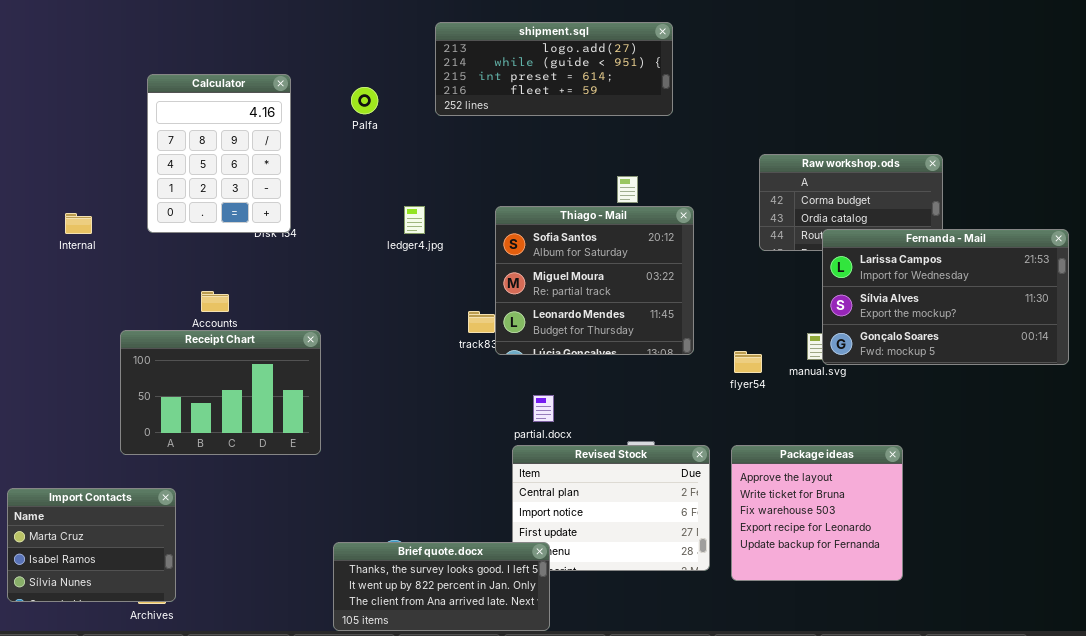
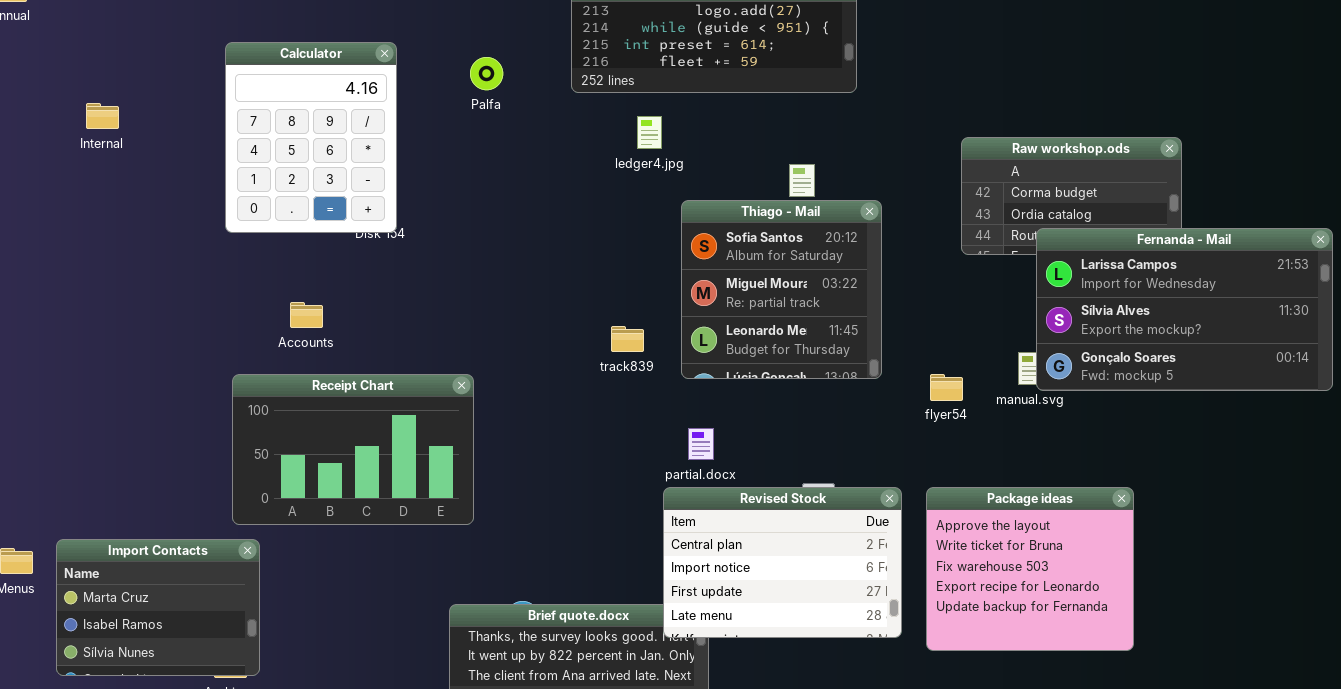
Thiago - Mail: [495,206,694,355] -> [681,200,882,379], resized
ledger4.jpg: [404,206,425,234] -> [637,116,662,149], moved
Internal: [65,213,92,234] -> [86,103,119,129], moved
Receipt Chart: [120,330,321,455] -> [232,374,474,525], moved
Revised Stock: [512,445,710,571] -> [663,487,902,638], raised

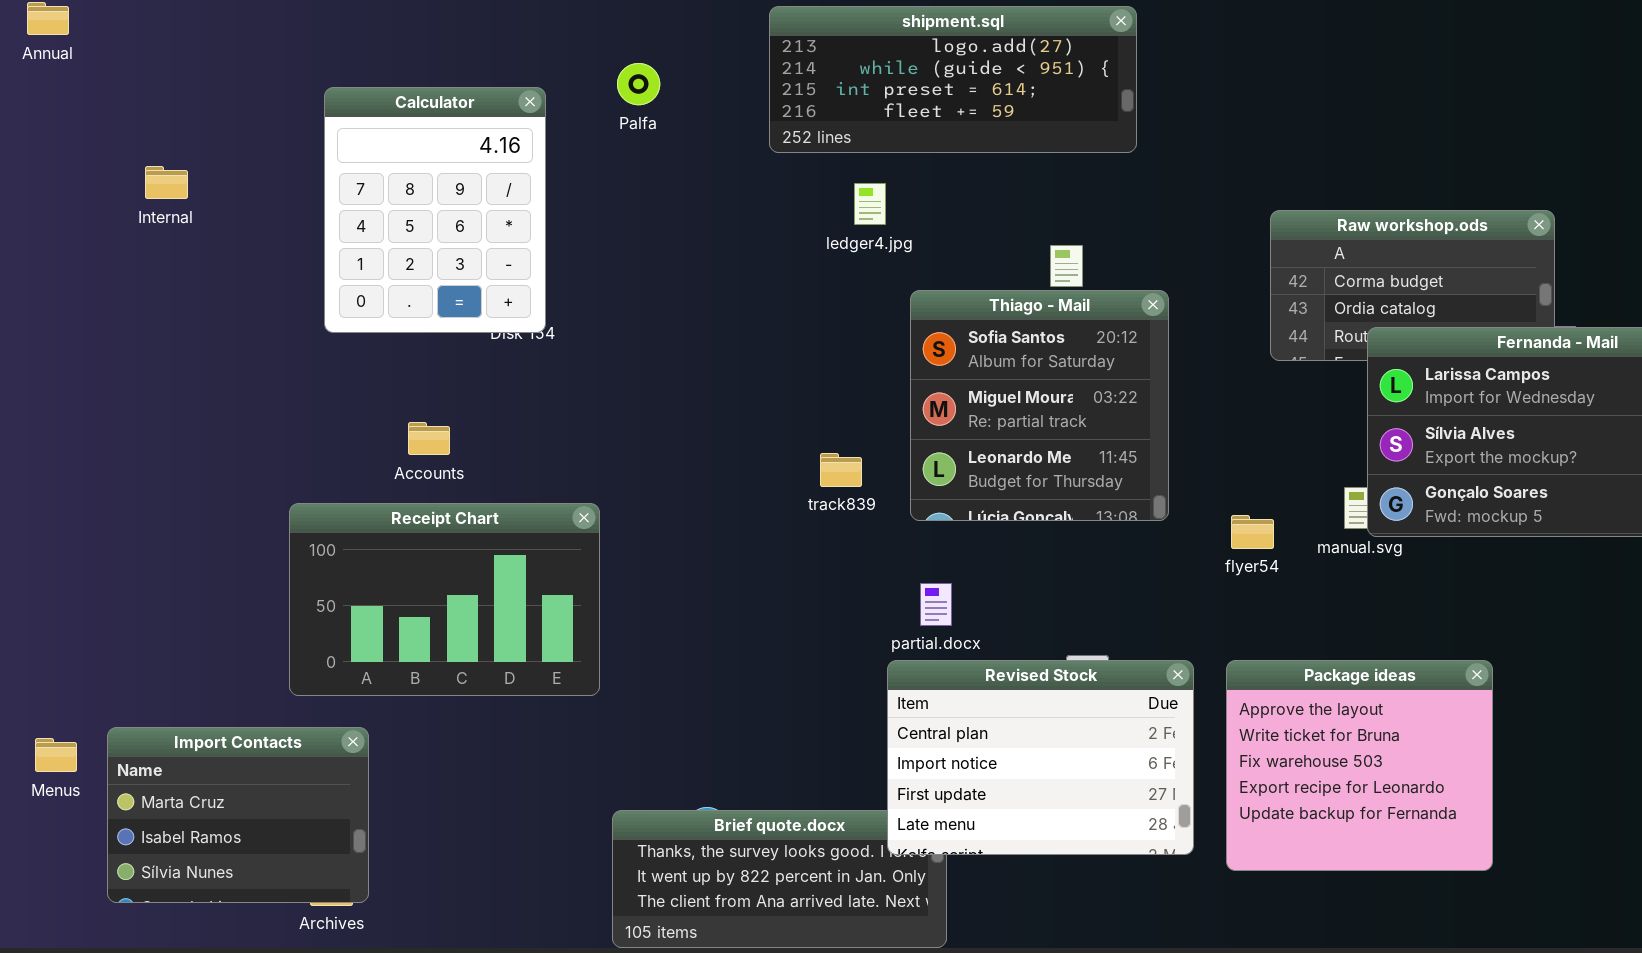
Palfa: [470,57,503,90] -> [617,63,660,105], moved
Receipt Chart: [232,374,474,525] -> [289,503,600,696], moved

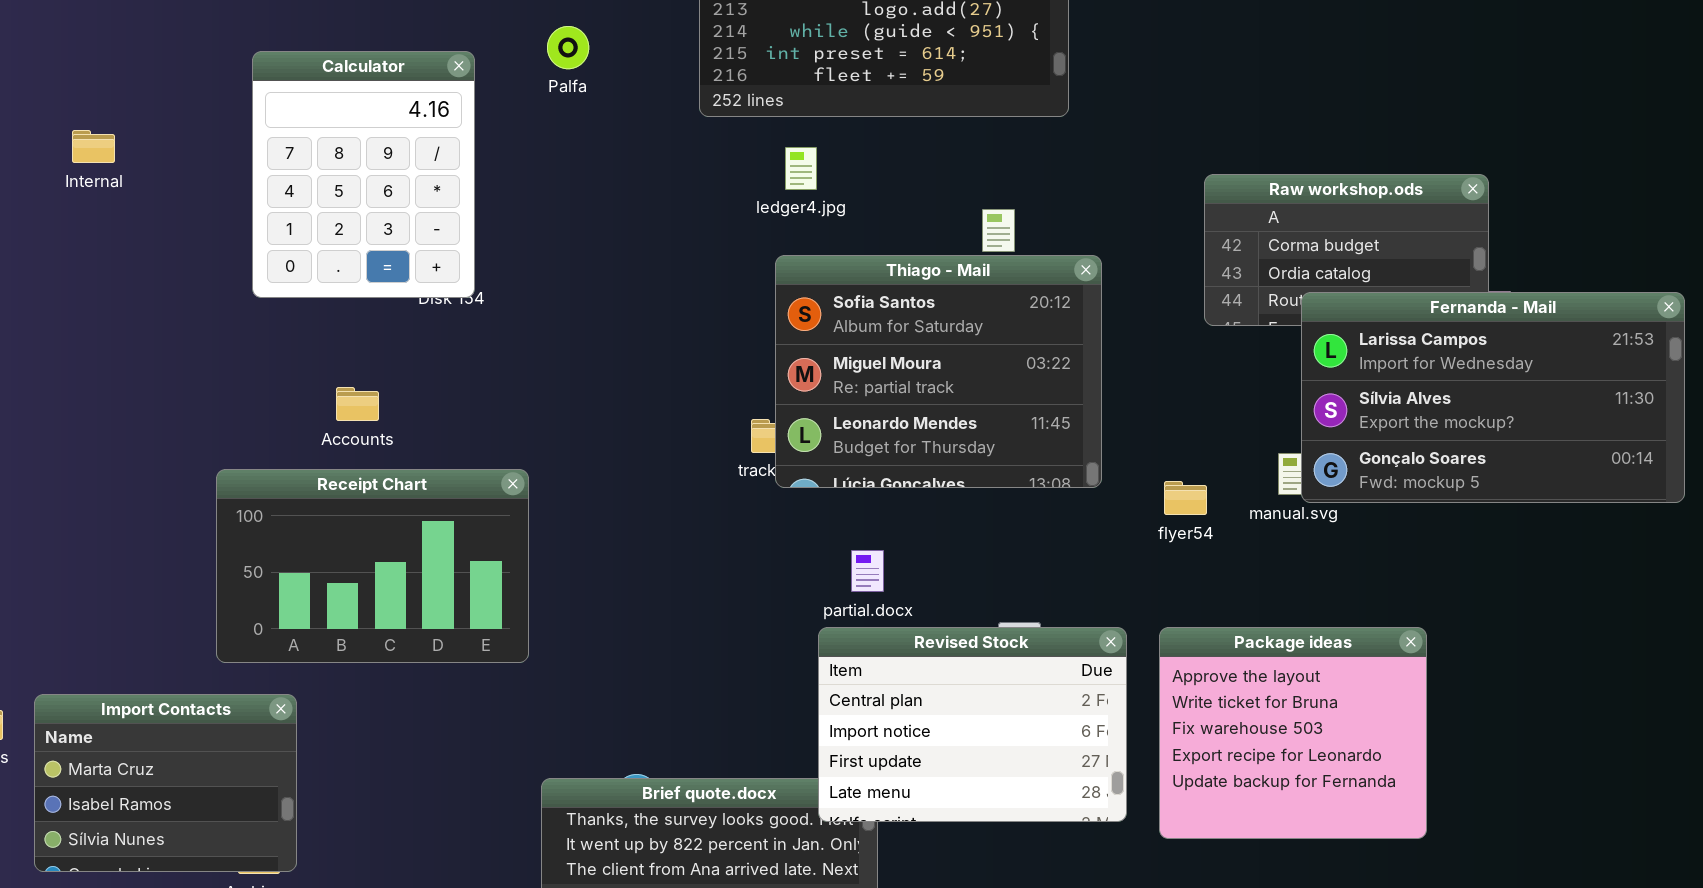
Thiago - Mail: [910,290,1169,521] -> [775,255,1102,488], resized

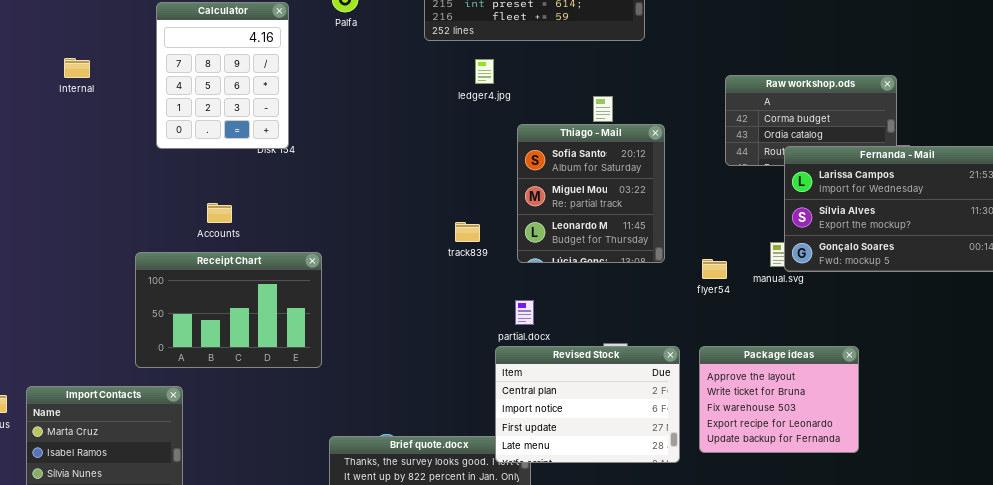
Internal: [72,130,115,163] -> [64,58,90,78], moved
Thiago - Mail: [775,255,1102,488] -> [517,124,665,263], resized
Package ideas: [1159,627,1427,839] -> [699,346,859,453], resized

